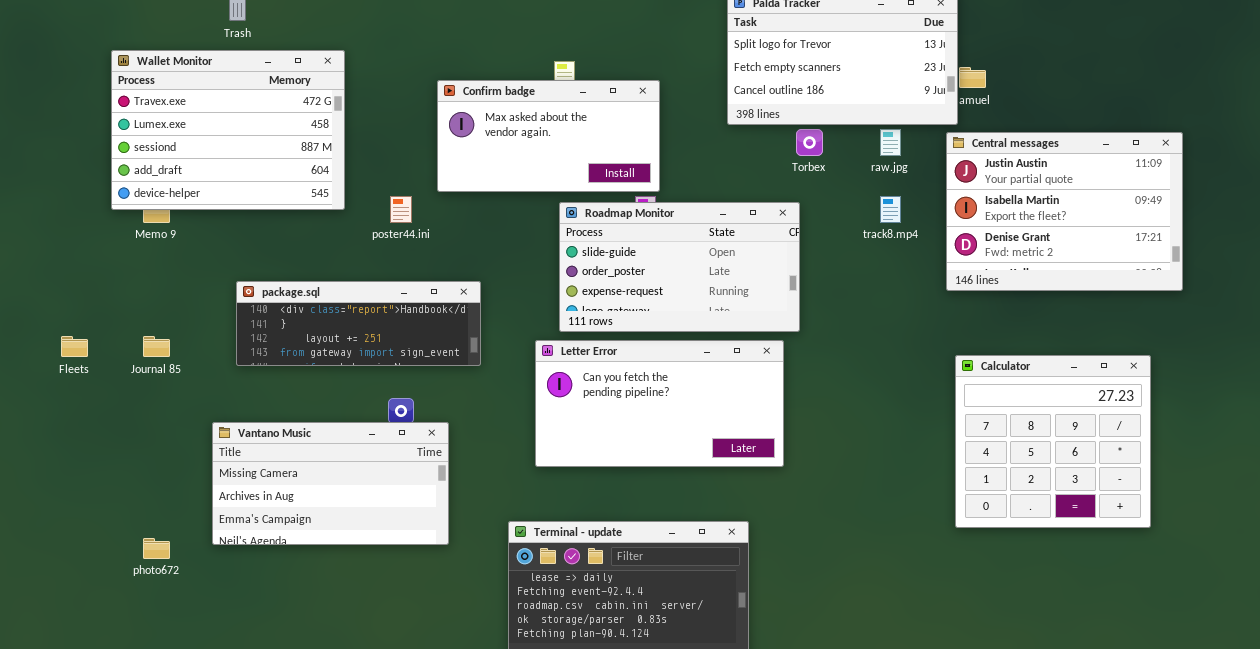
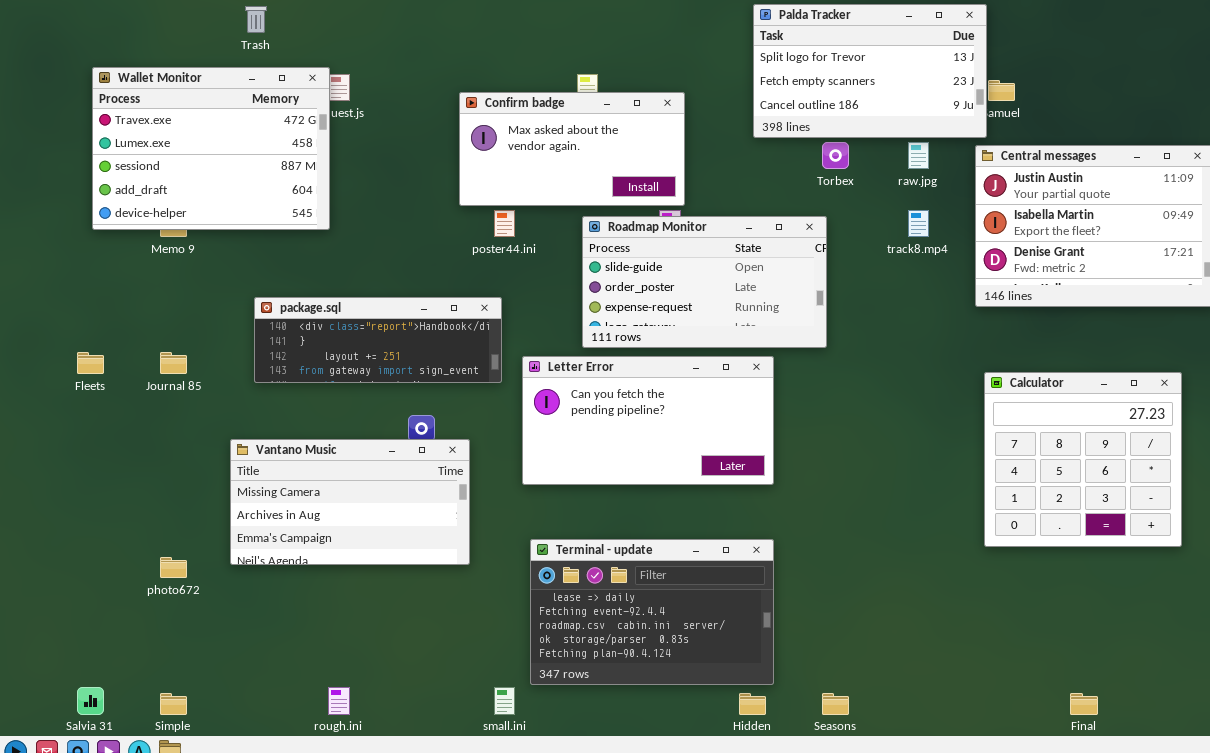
Wallet Monitor: [111,50,345,210] -> [92,67,330,230], moved
poster44.ini: [390,196,412,223] -> [494,210,515,237], moved
Letter Error: [535,340,784,467] -> [522,356,774,485], moved

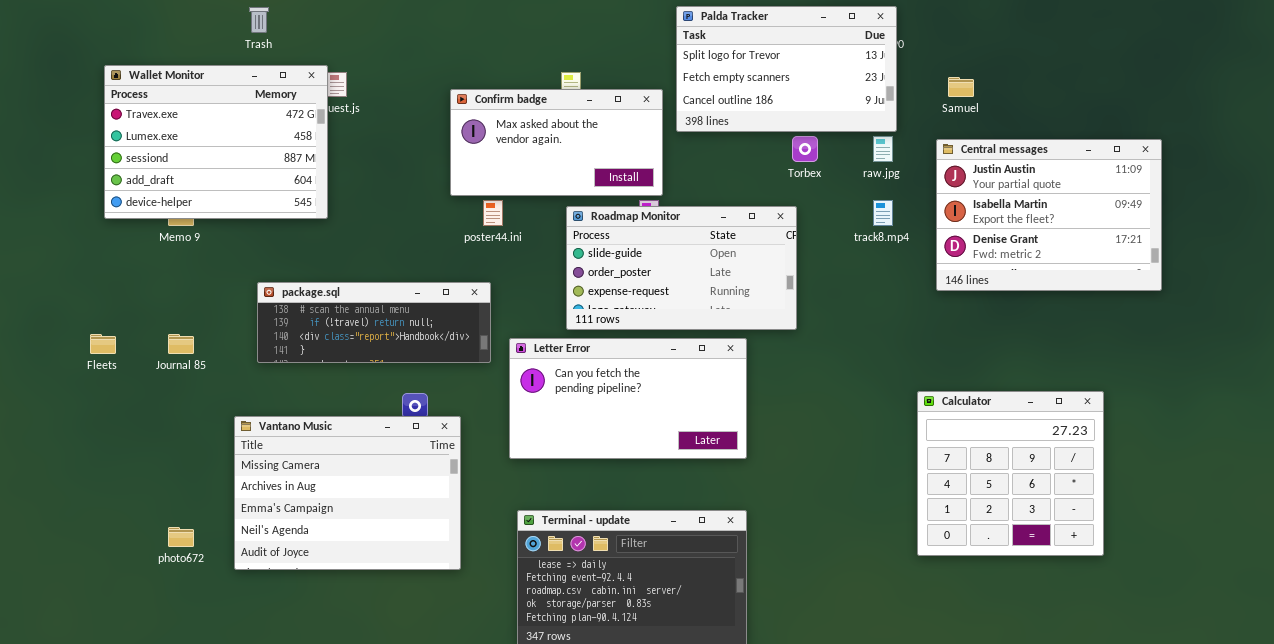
Palda Tracker: [753,4,987,138] -> [676,6,897,132], moved
package.sql: [254,297,502,383] -> [257,282,491,363], scrolled up 2 rows
Calculator: [984,372,1182,547] -> [917,391,1104,556], moved
Vantano Music: [230,439,470,565] -> [234,416,461,570], resized

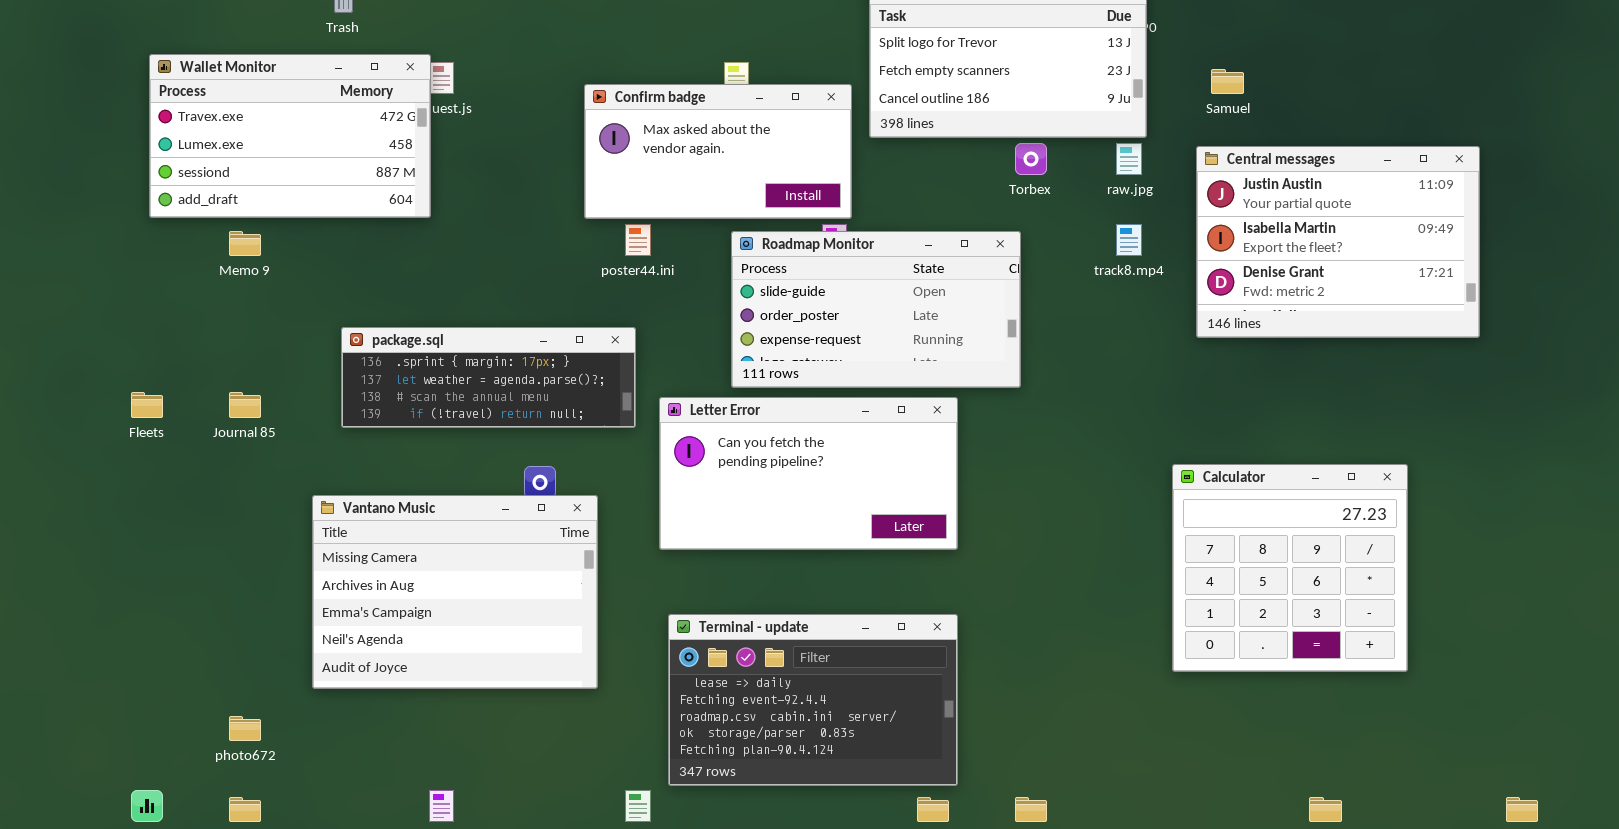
Wallet Monitor: [104,65,328,219] -> [149,54,431,218], resized
package.sql: [257,282,491,363] -> [341,327,636,428], scrolled up 2 rows
photo672: [168,527,194,547] -> [229,716,261,741], moved

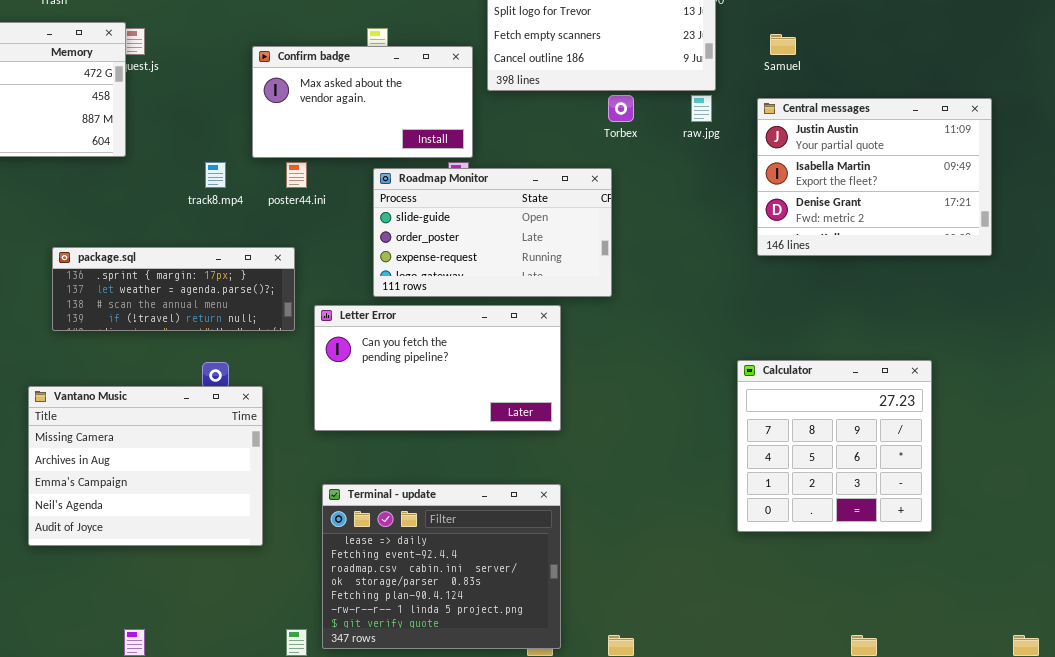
track8.mp4: [1116,224,1142,256] -> [205,162,226,188], moved
Terminal - update: [668,614,958,786] -> [322,484,561,649], resized

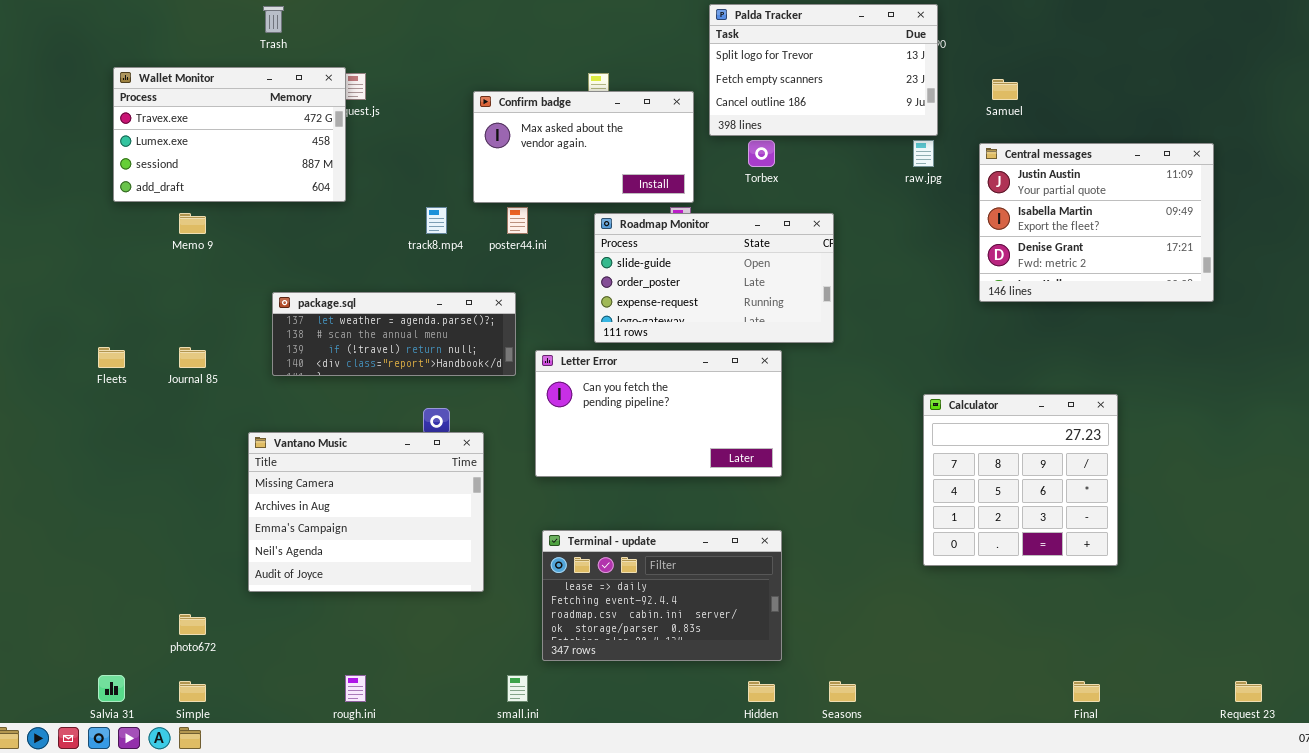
Torbex: [608,95,634,122] -> [748,140,775,167], moved
package.sql: [52,247,295,331] -> [272,292,516,376], scrolled down 1 row
Calculator: [737,360,932,532] -> [923,394,1118,566], moved
Terminal - update: [322,484,561,649] -> [542,530,782,661], resized

